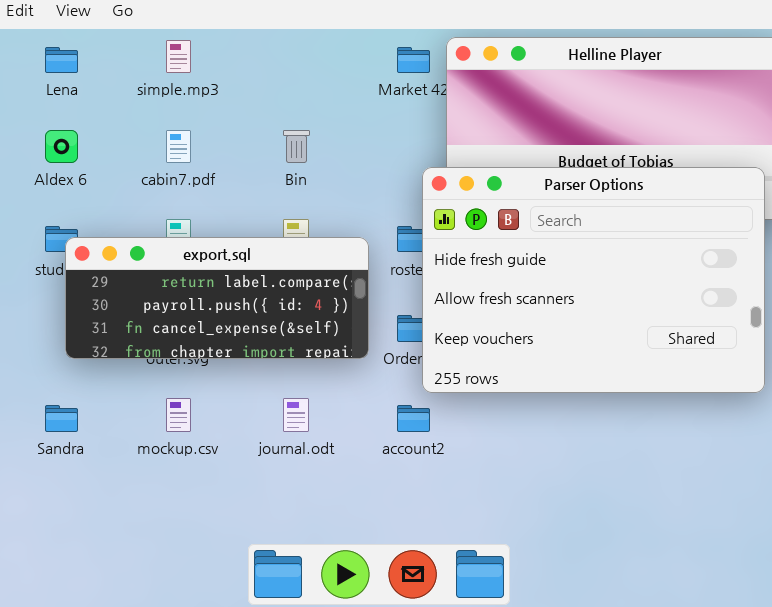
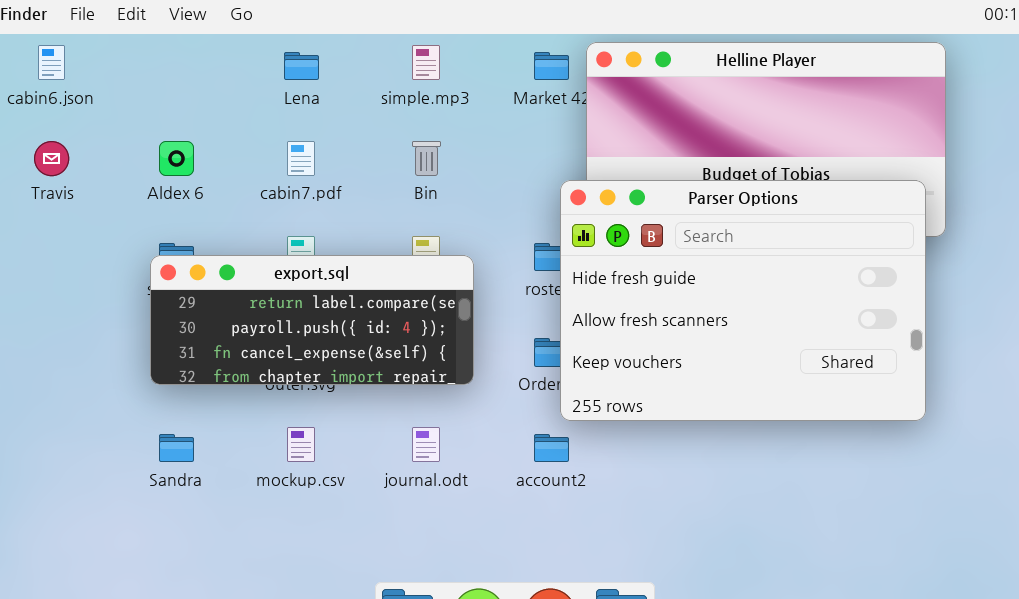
simple.mp3: [166,40,191,73] -> [412,45,440,80], moved
Lena: [45,47,78,73] -> [284,52,319,80], moved
export.sql: [65,237,369,359] -> [150,255,474,385], moved

